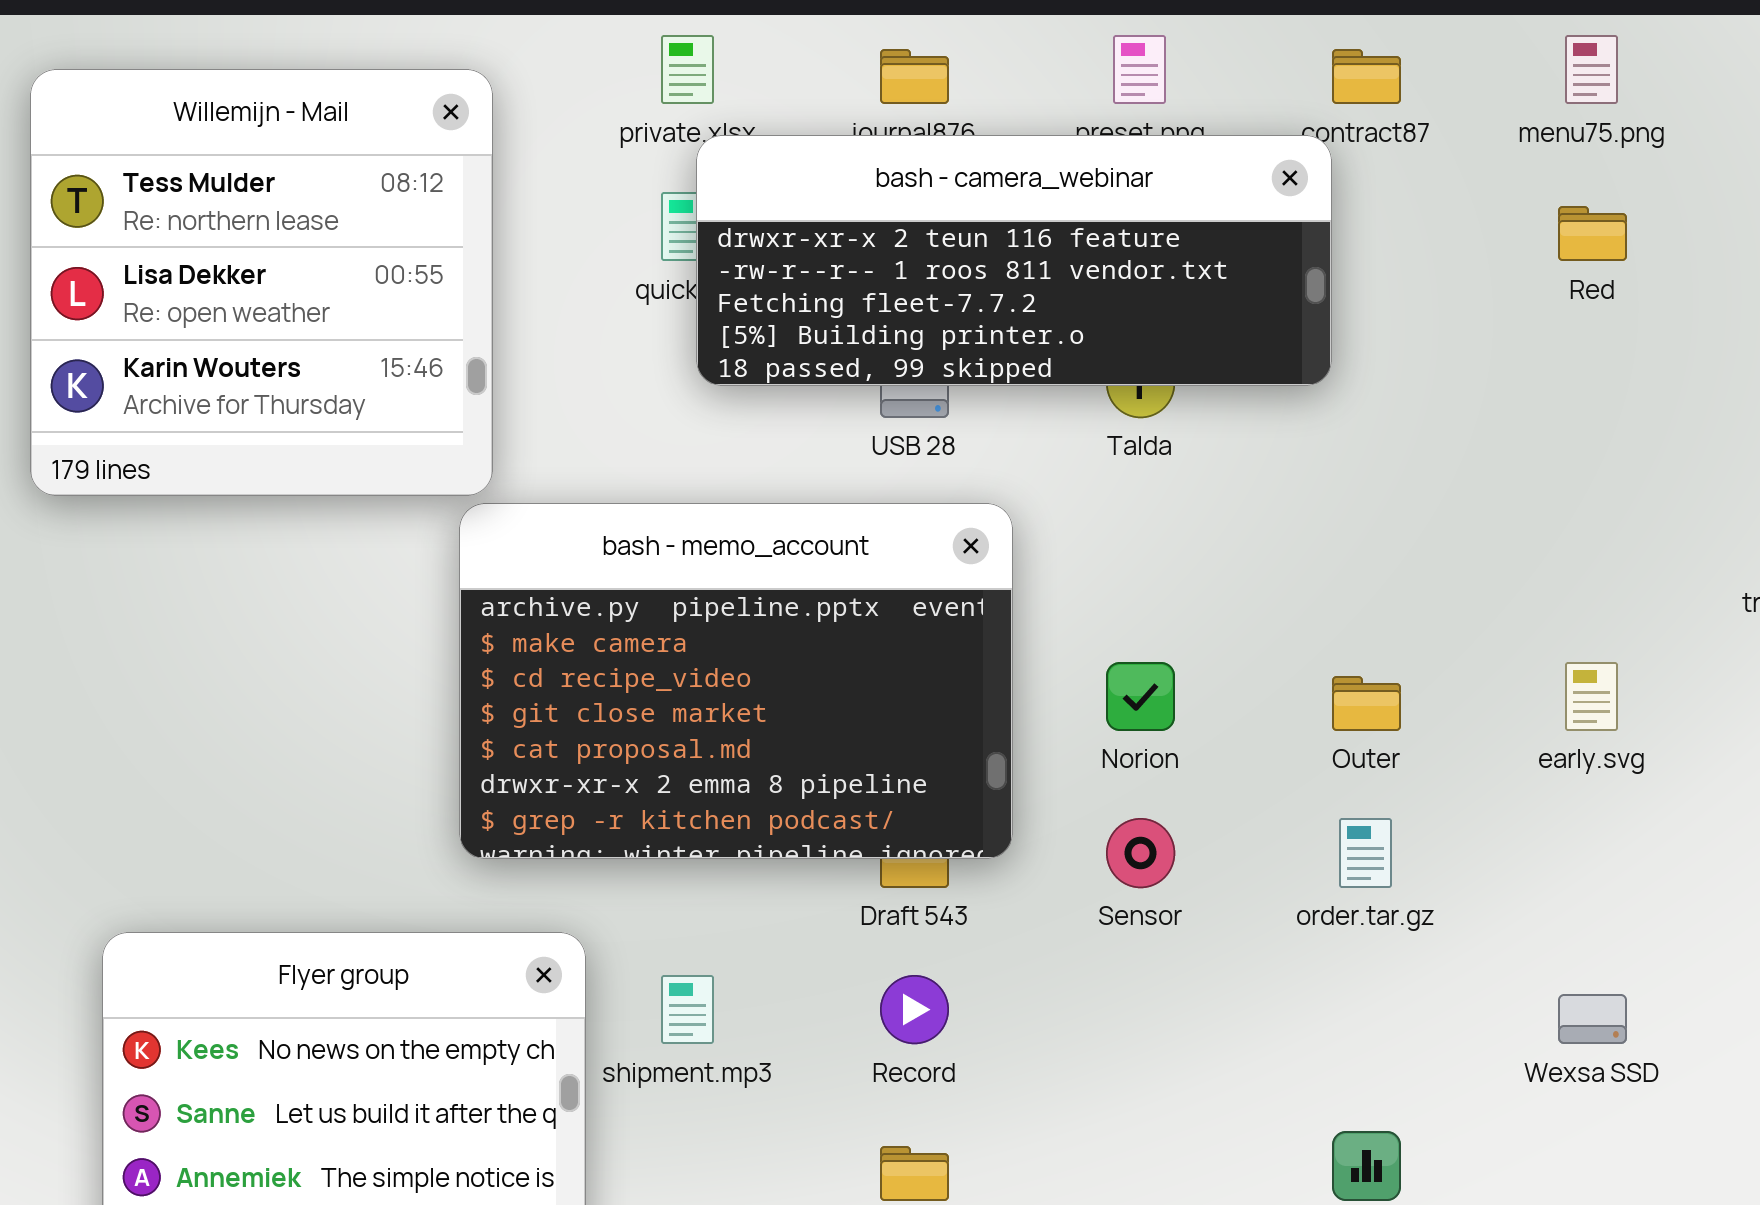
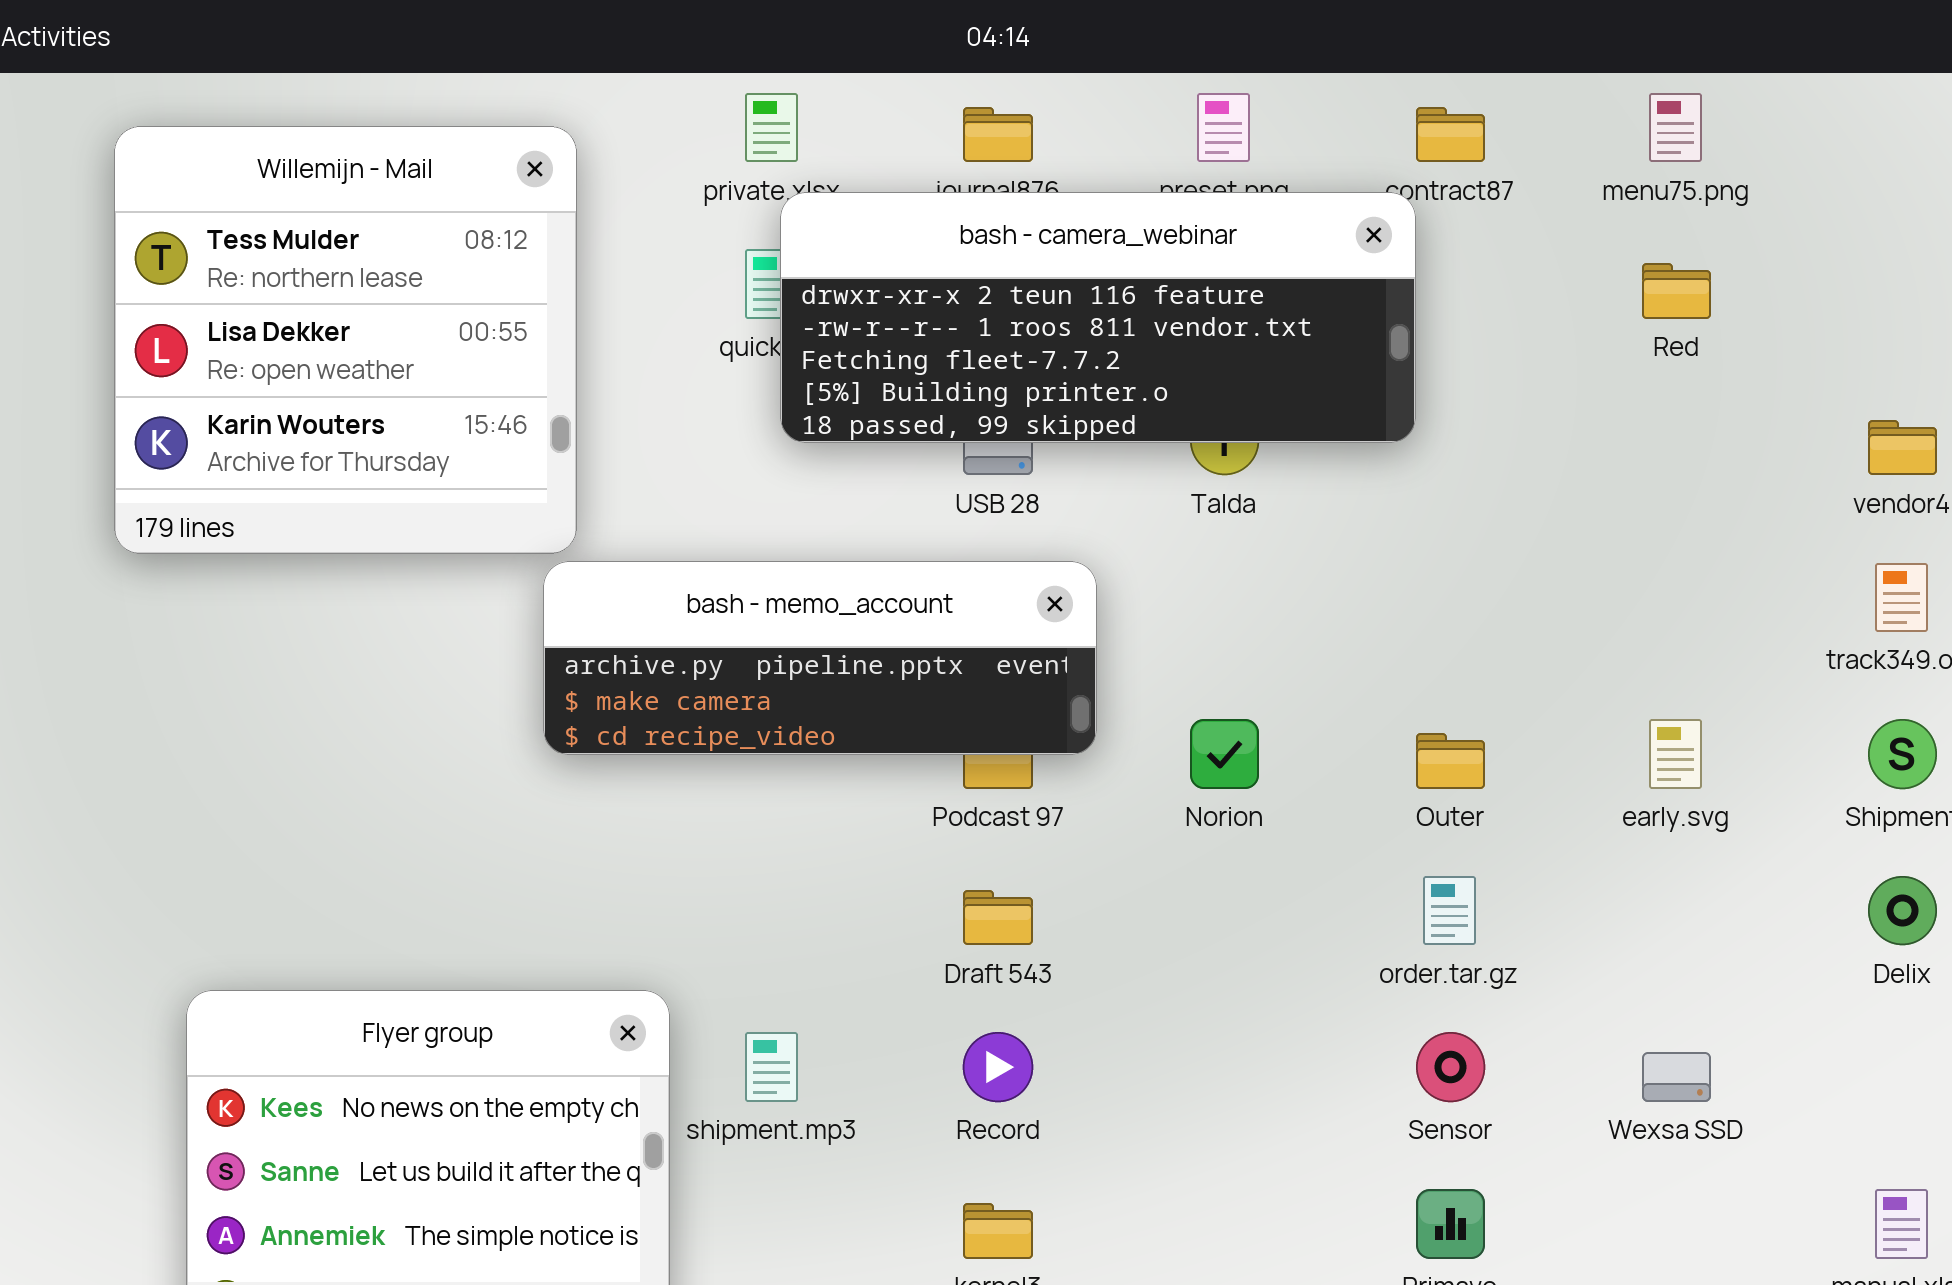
bash - memo_account: [459,503,1013,859] -> [543,561,1097,755], resized
Sensor: [1106,818,1175,888] -> [1416,1032,1485,1102], moved

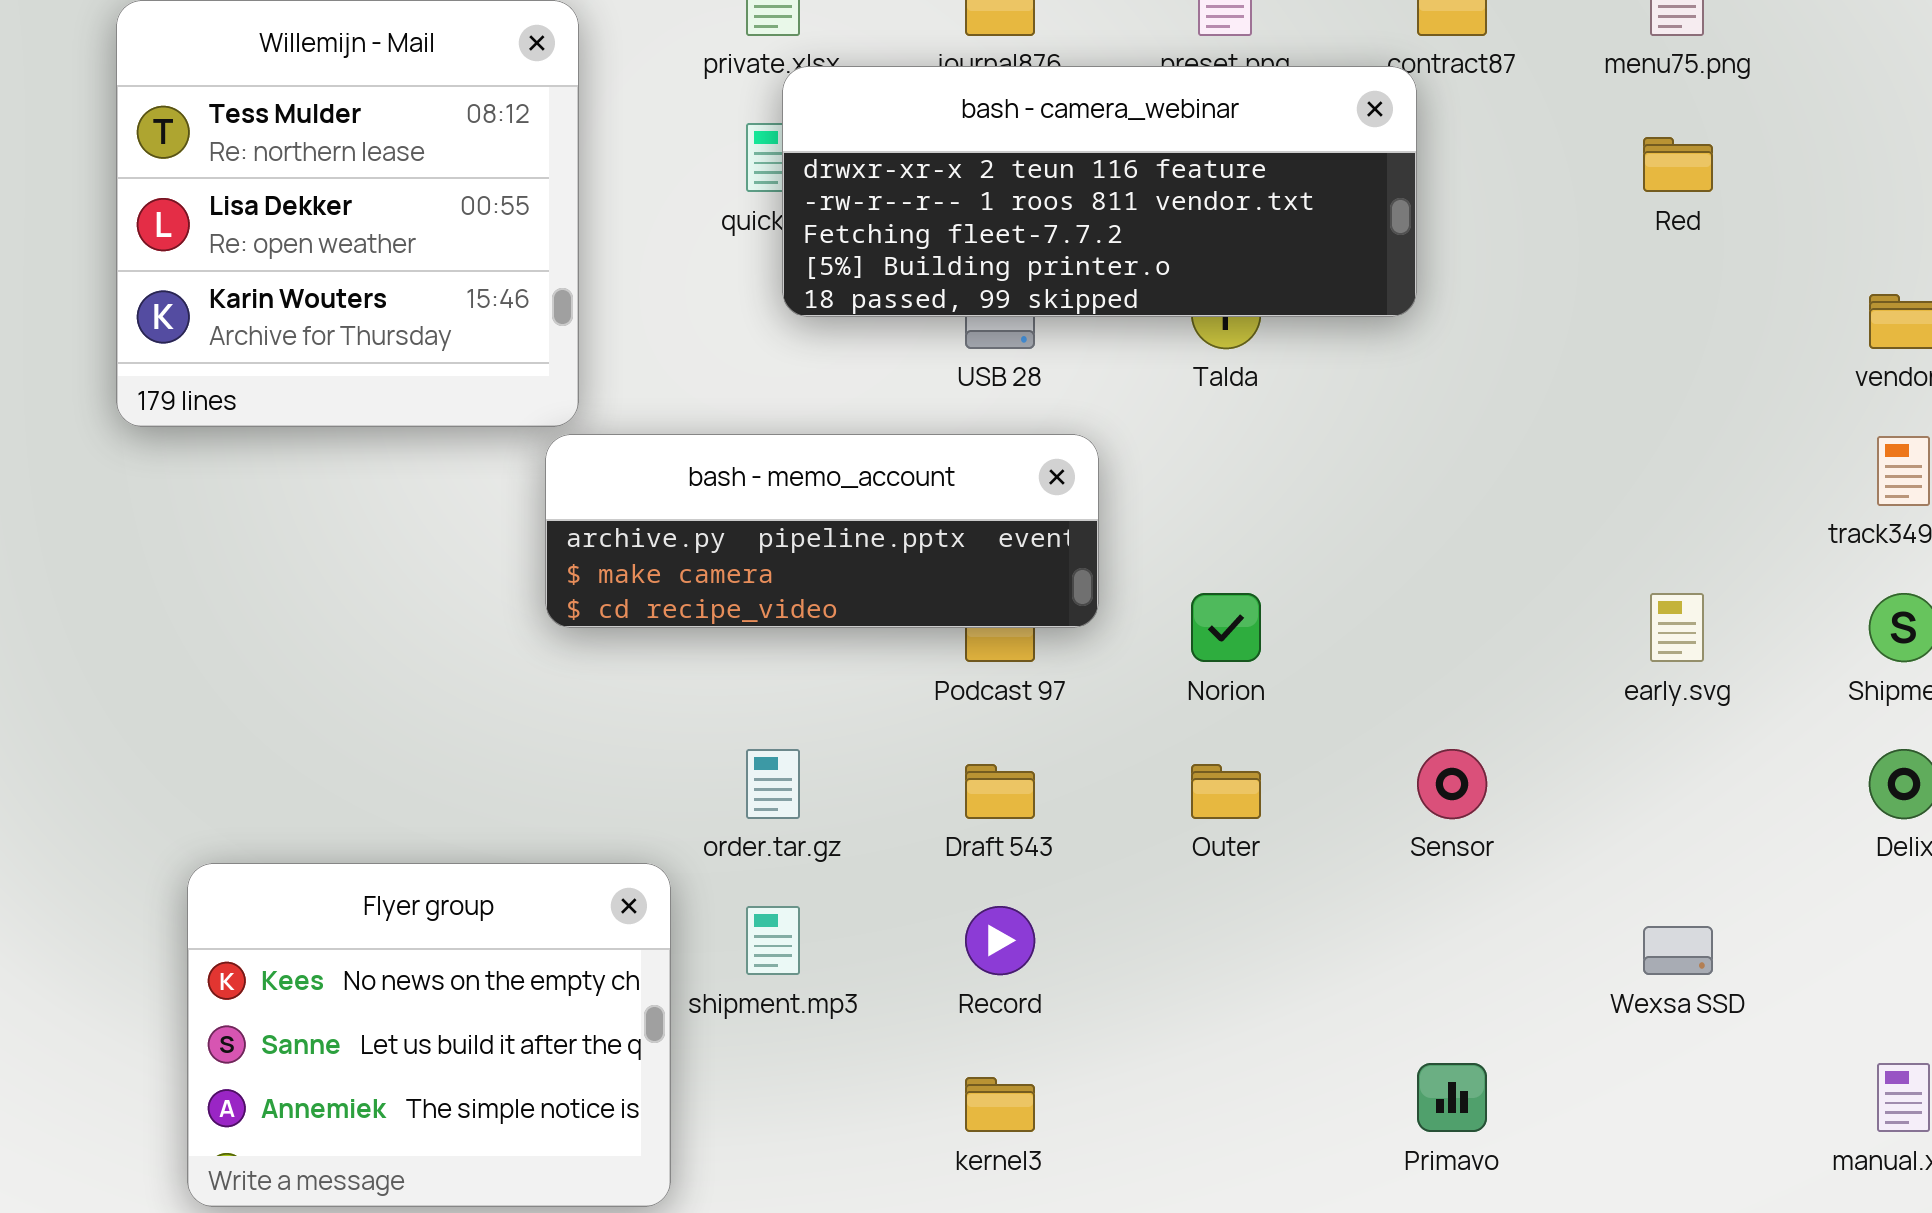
Outer: [1416,733,1485,789] -> [1191,764,1261,819], moved
order.tar.gz: [1423,876,1476,945] -> [746,749,800,819], moved
Sensor: [1416,1032,1485,1102] -> [1417,749,1487,819], moved

